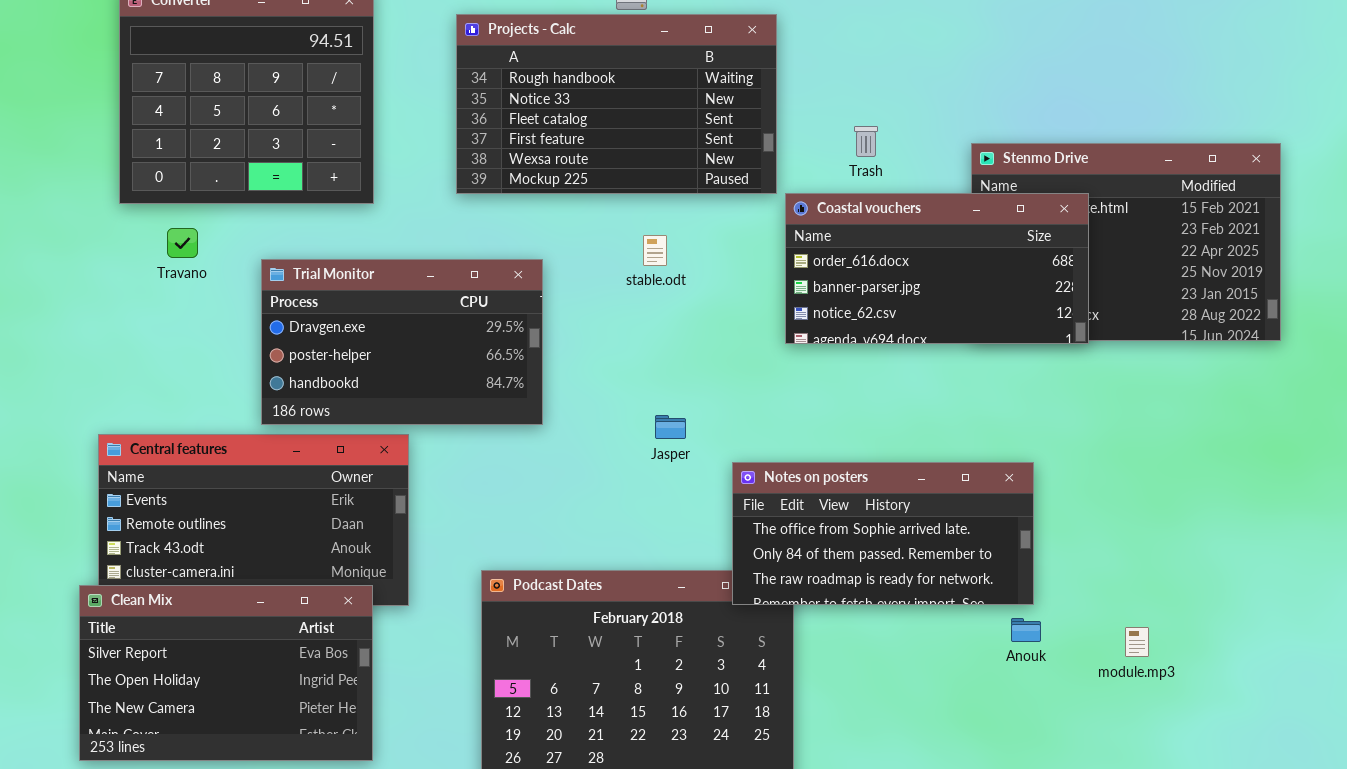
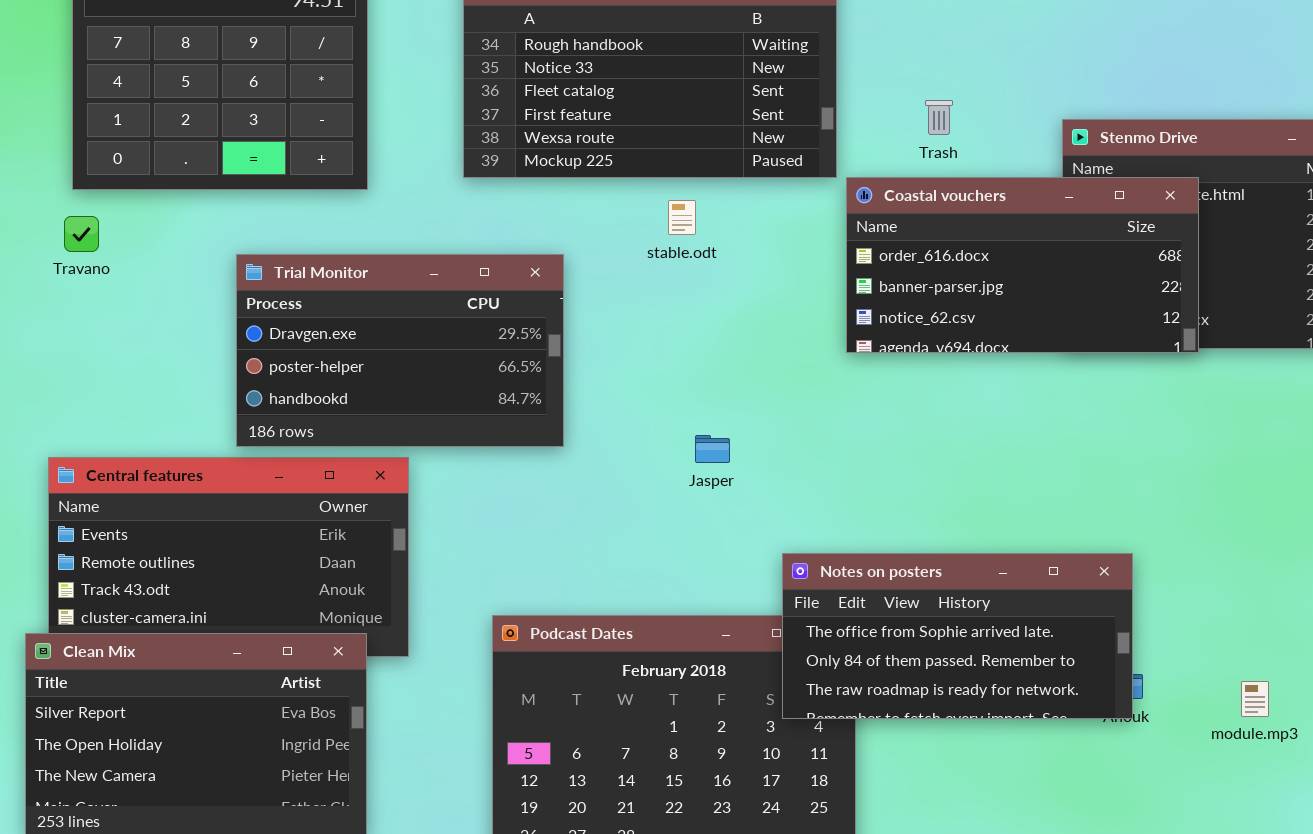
Travano: [167,228,198,258] -> [64,216,99,252], moved
stable.odt: [643,235,667,266] -> [668,200,696,235], moved
Notes on posters: [732,462,1034,605] -> [782,553,1133,719], moved

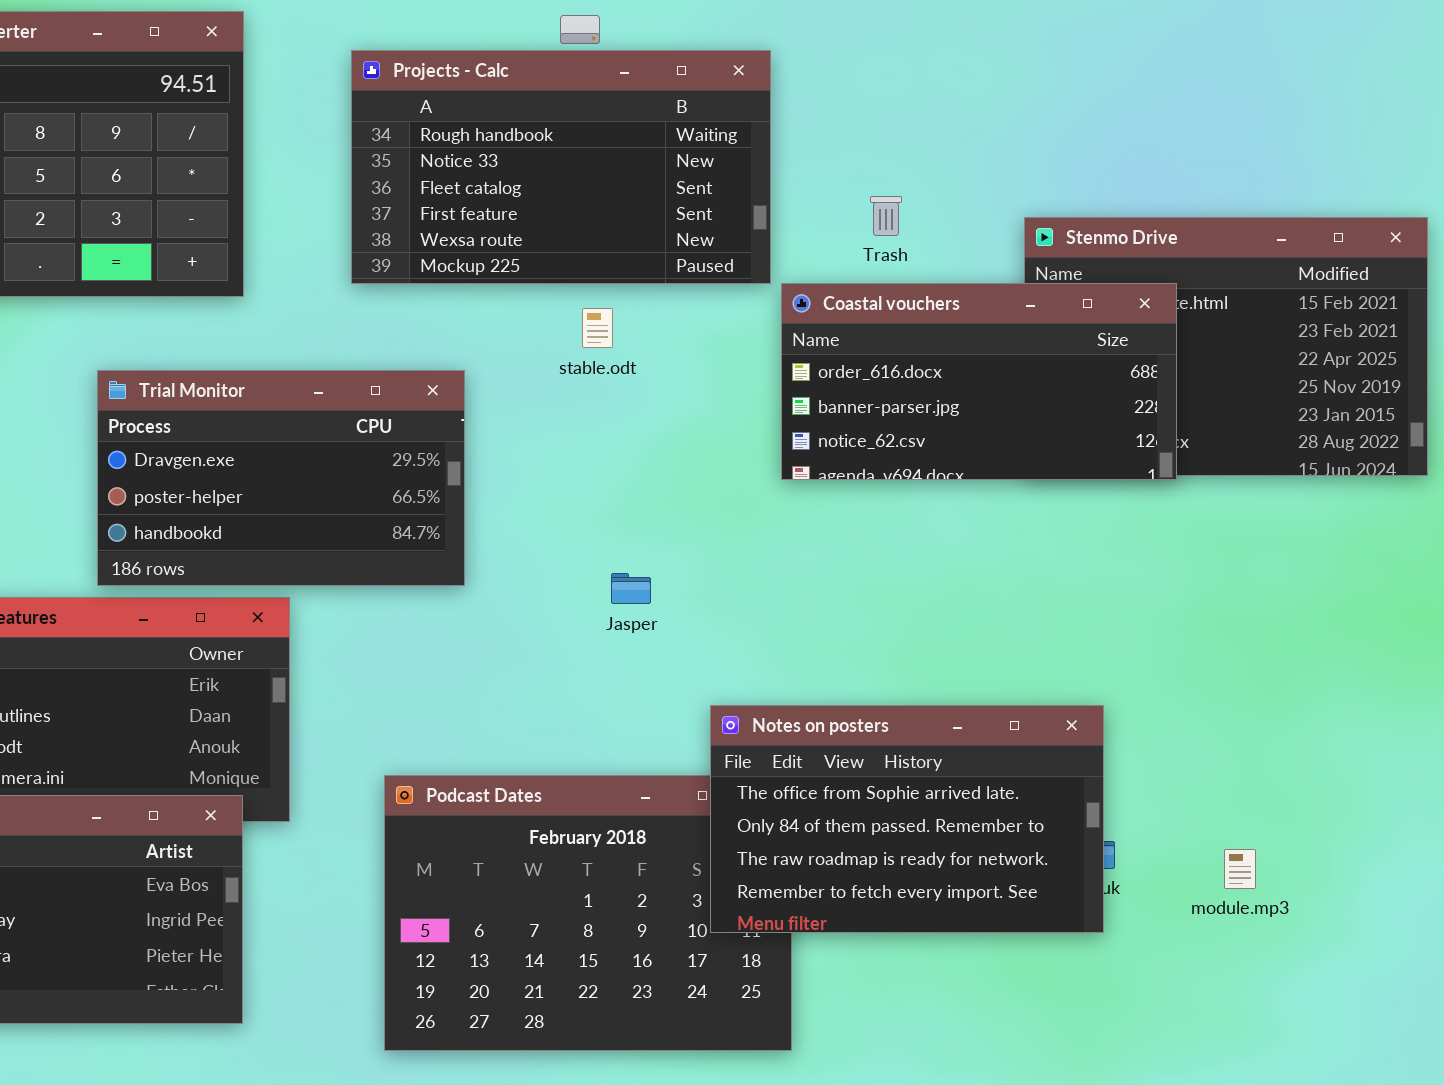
Notes on posters: [782,553,1133,719] -> [710,705,1104,933], resized

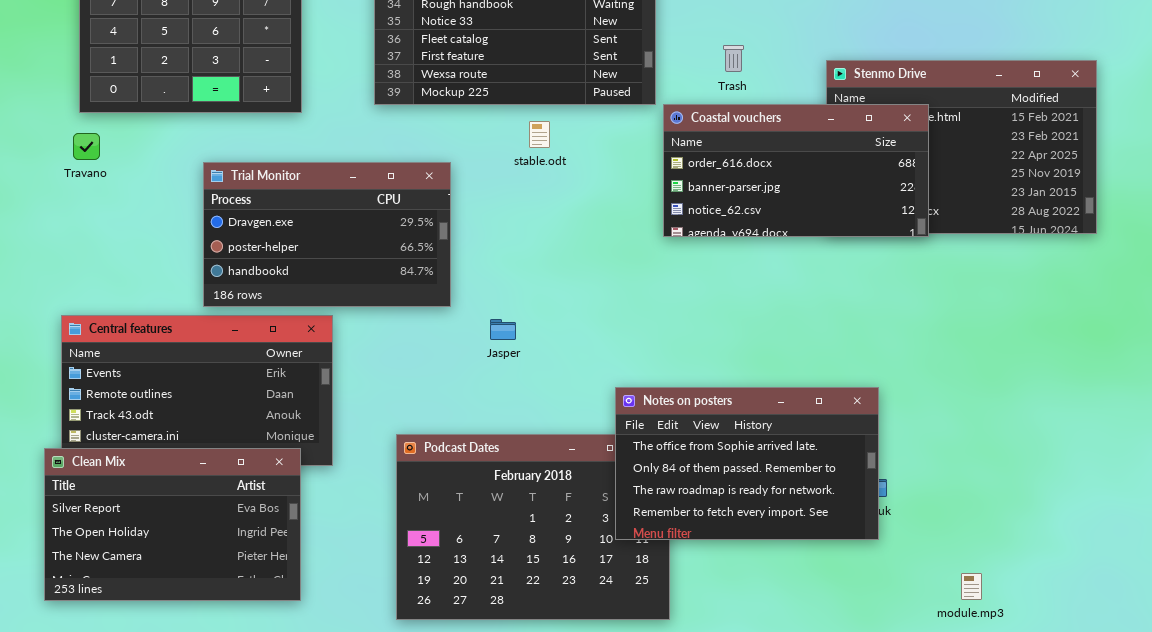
Jasper: [611,573,651,604] -> [490,319,516,340], moved
module.mp3: [1224,849,1256,889] -> [961,573,982,600], moved

